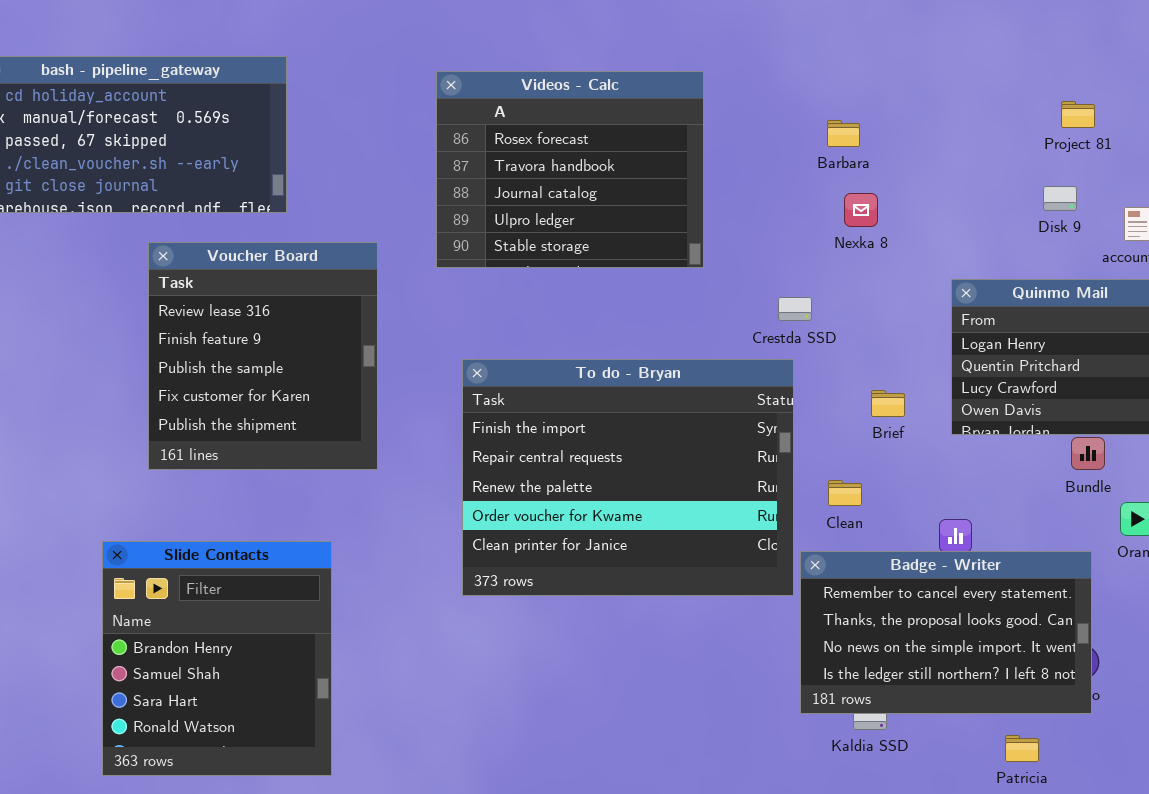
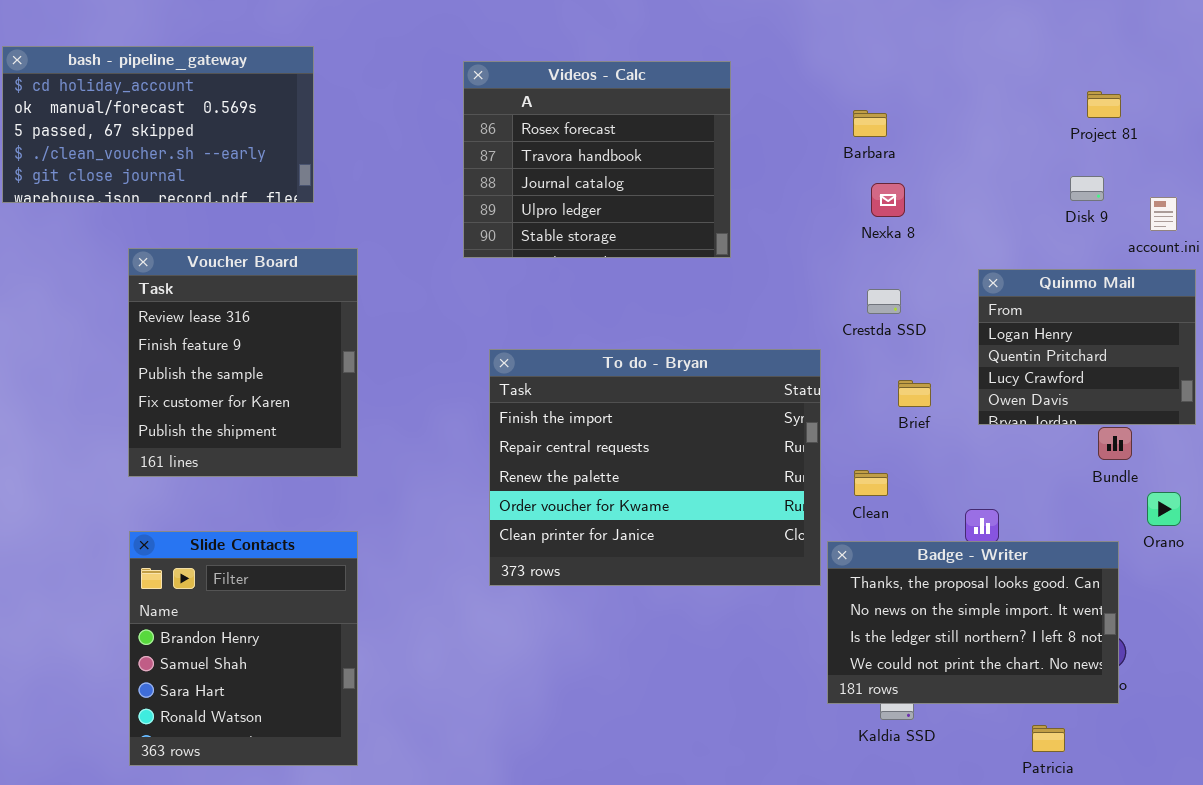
Voucher Board: [148,242,378,470] -> [128,248,358,477], moved
Crestda SSD: [778,297,812,321] -> [867,289,901,314], moved
Badge - Writer: [800,551,1092,714] -> [827,541,1119,704], scrolled down 1 row

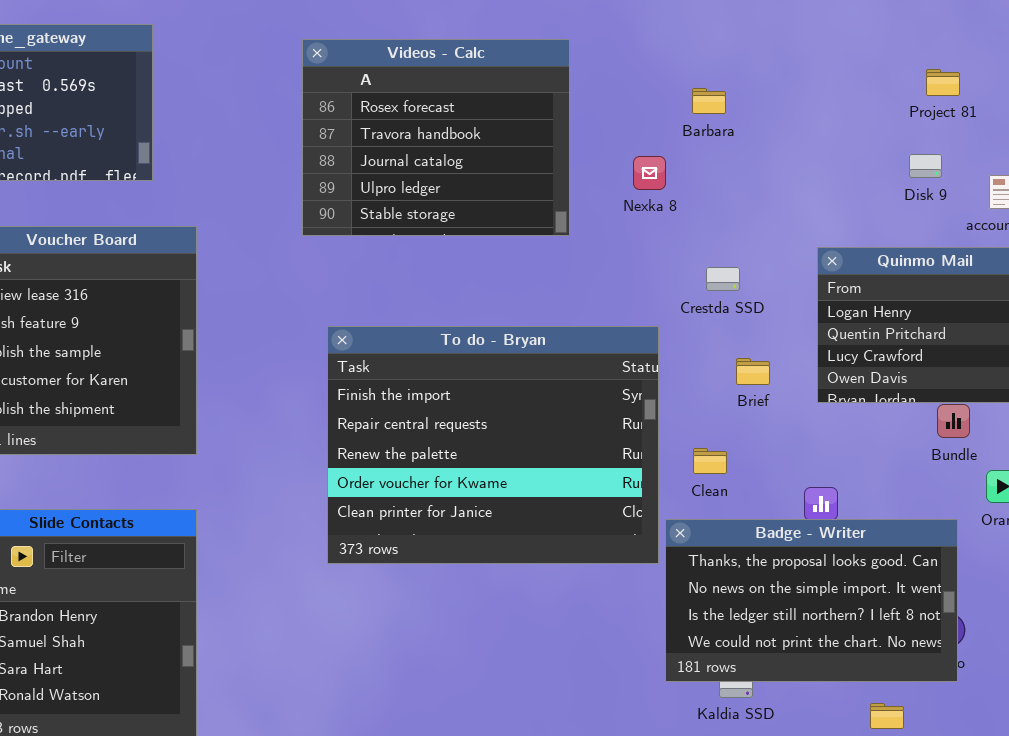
Nexka 8: [871,183,905,217] -> [633,156,666,190], moved

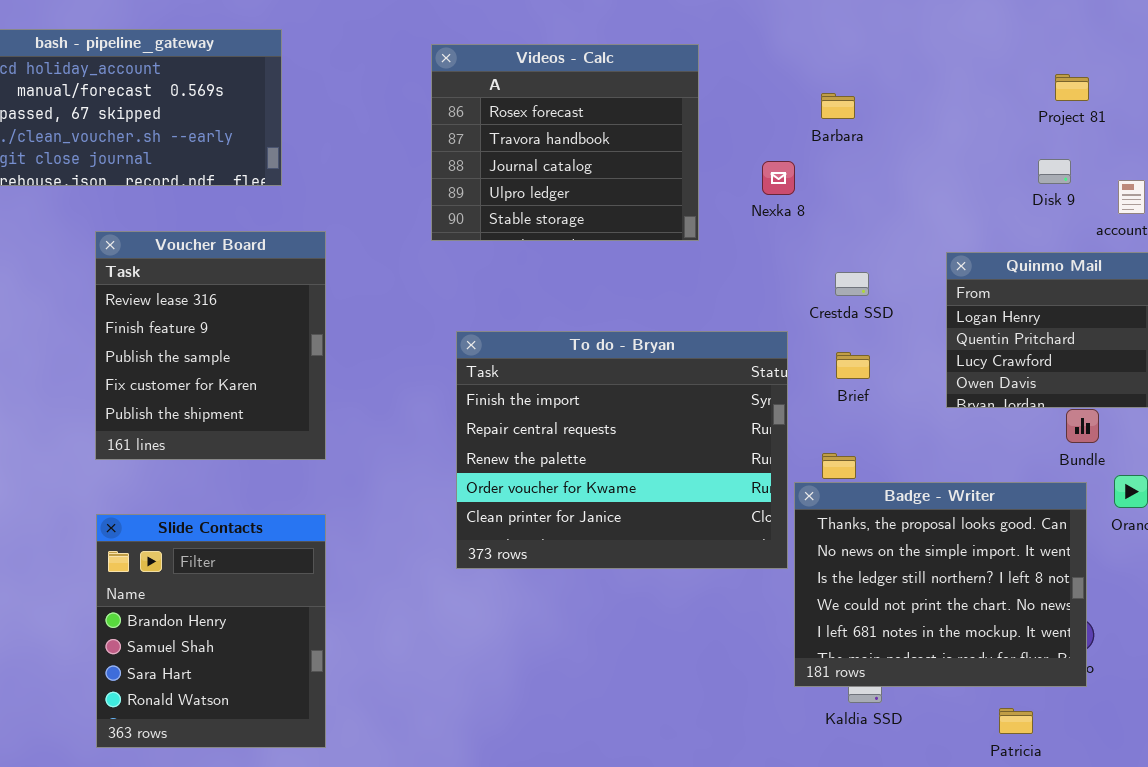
Brief: [736,358,770,385] -> [836,352,870,379], moved
Badge - Writer: [665,519,958,682] -> [794,482,1087,687], resized

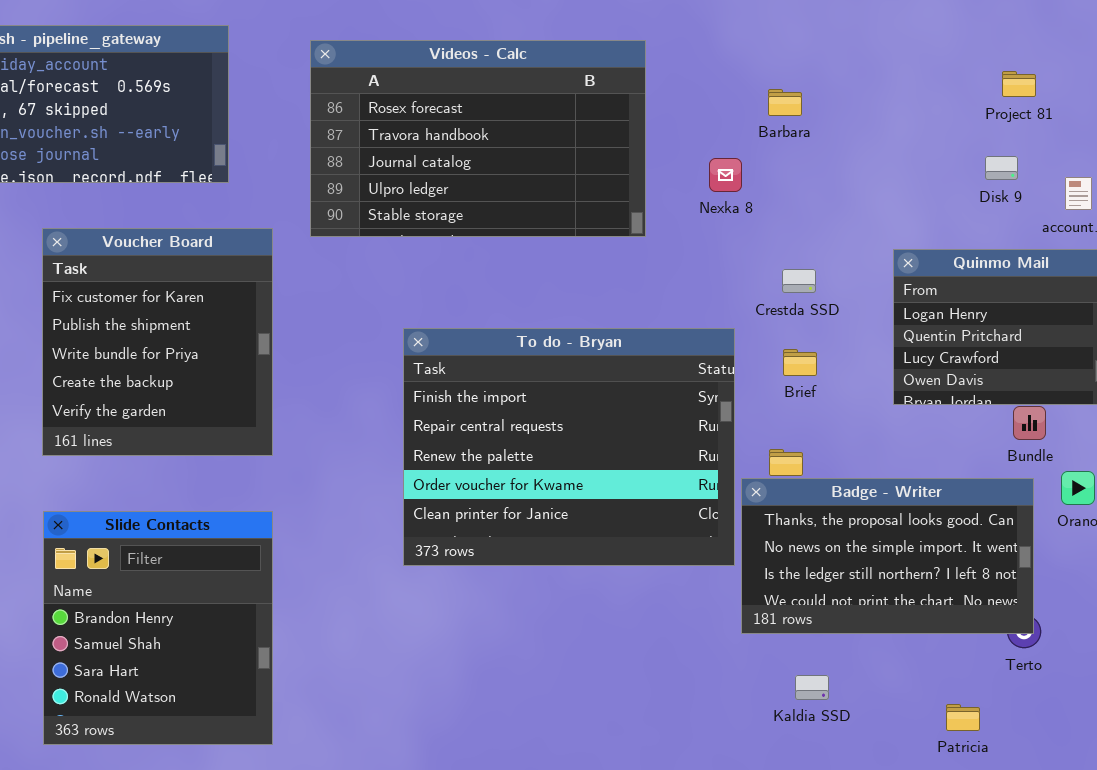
Videos - Calc: [431,44,699,241] -> [310,40,646,237], resized
Voucher Board: [95,231,326,460] -> [42,228,273,456], scrolled down 3 rows
Badge - Writer: [794,482,1087,687] -> [741,478,1034,634], resized

